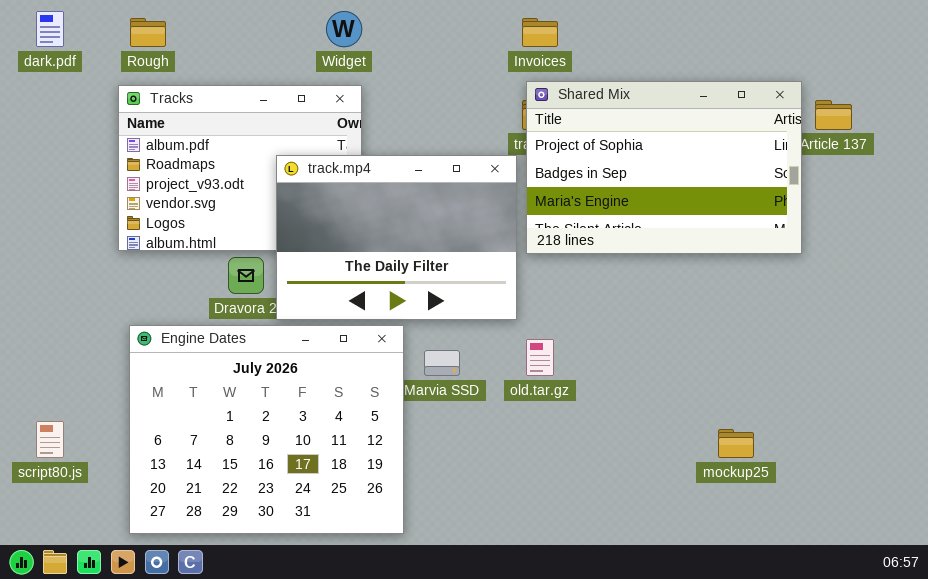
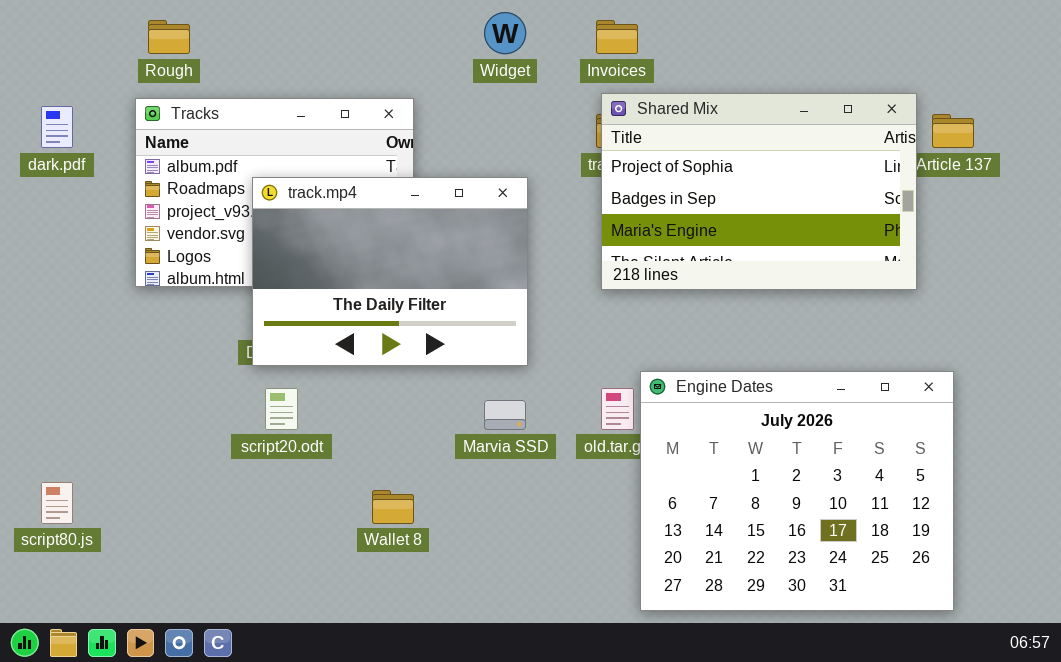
dark.pdf: [36,11,64,47] -> [41,106,73,148], moved
Widget: [326,11,362,47] -> [484,12,526,54], moved
track.mp4: [276,155,517,320] -> [252,177,528,366], moved
Engine Dates: [129,325,404,534] -> [640,371,954,611], moved

